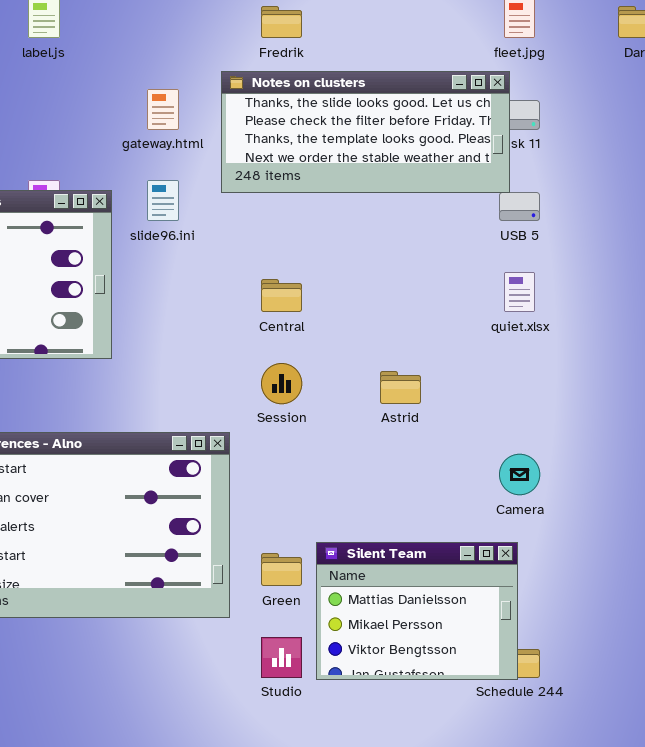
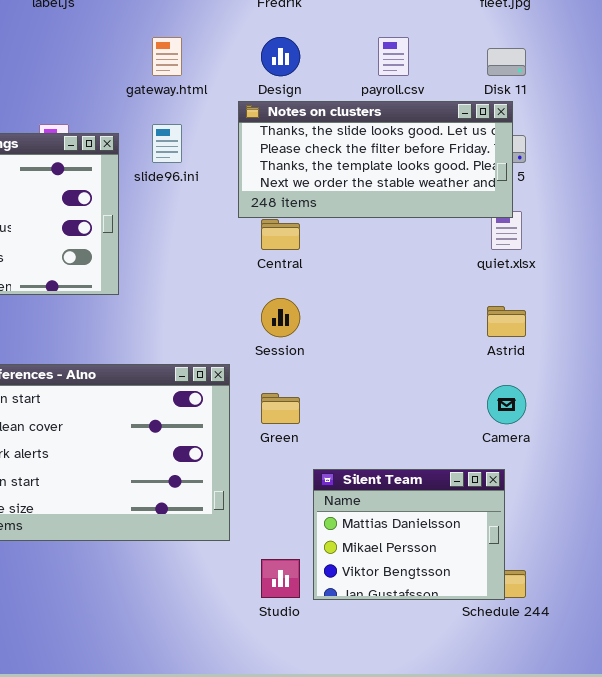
Notes on clusters: [221,71,510,193] -> [238,101,513,218], moved
Astrid: [380,371,421,404] -> [487,306,526,337], moved
Green: [261,553,302,586] -> [261,393,300,424], moved

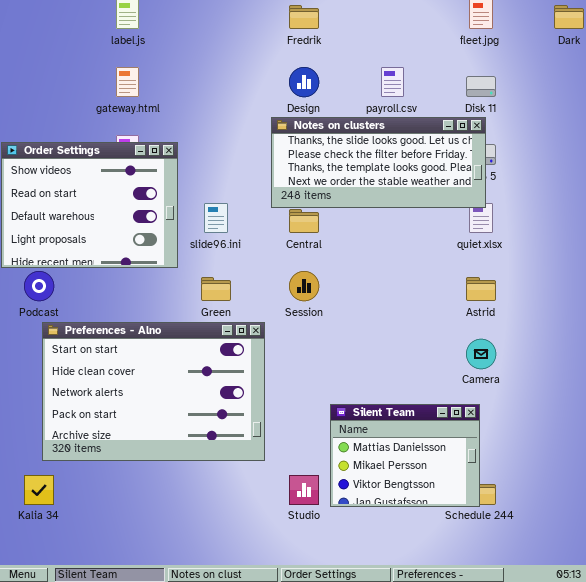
gateway.html: [152,37,182,76] -> [116,67,139,97], moved
slide96.ini: [152,124,182,163] -> [204,203,228,233], moved
Green: [261,393,300,424] -> [201,277,231,301], moved

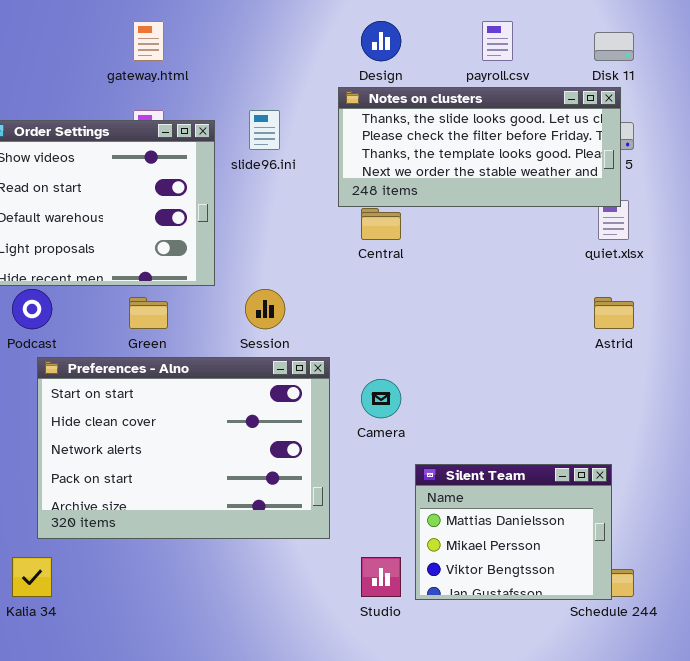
slide96.ini: [204,203,228,233] -> [249,110,280,150], moved
Session: [289,271,319,301] -> [245,289,285,329], moved
Green: [201,277,231,301] -> [129,297,168,329], moved
Camera: [466,339,496,369] -> [361,379,401,418], moved

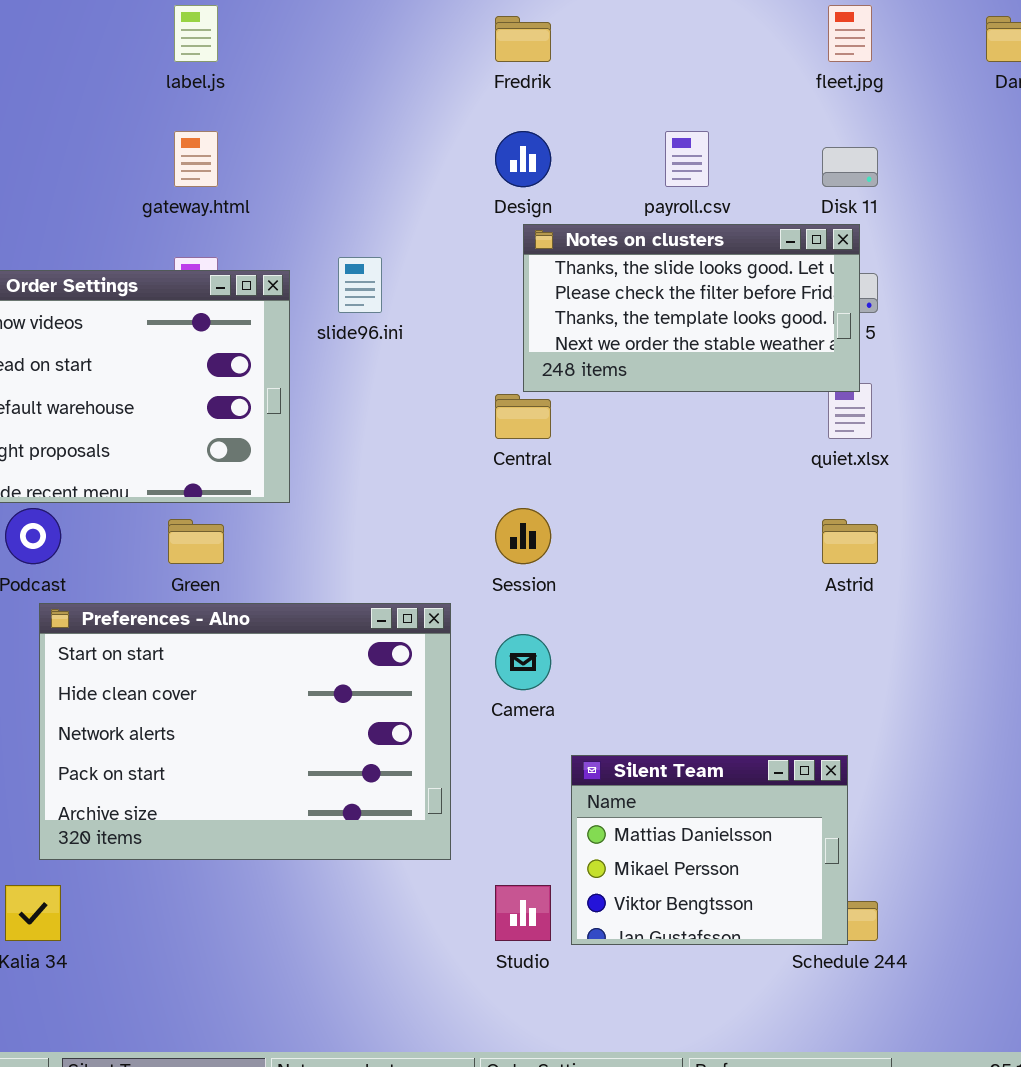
Notes on clusters: [338,87,621,207] -> [523,224,860,392], resized
Session: [245,289,285,329] -> [495,508,551,564], moved

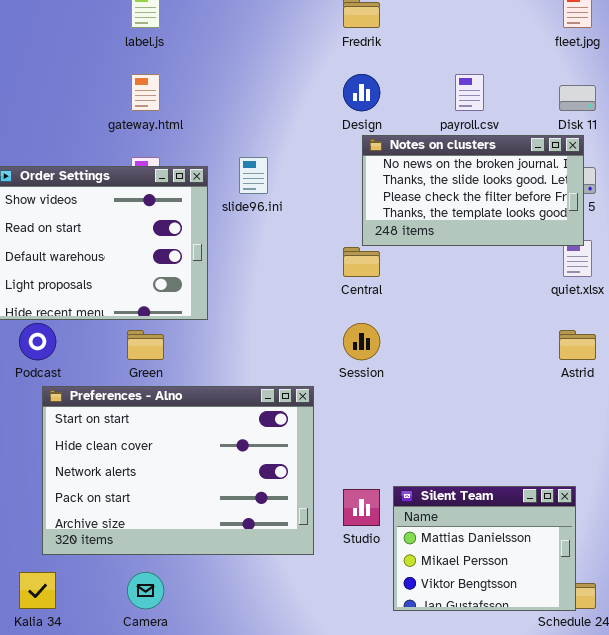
Notes on clusters: [523,224,860,392] -> [362,135,584,246], scrolled up 1 row
Camera: [495,634,551,690] -> [127,572,164,609], moved
Studio: [495,885,551,941] -> [343,489,380,526], moved

